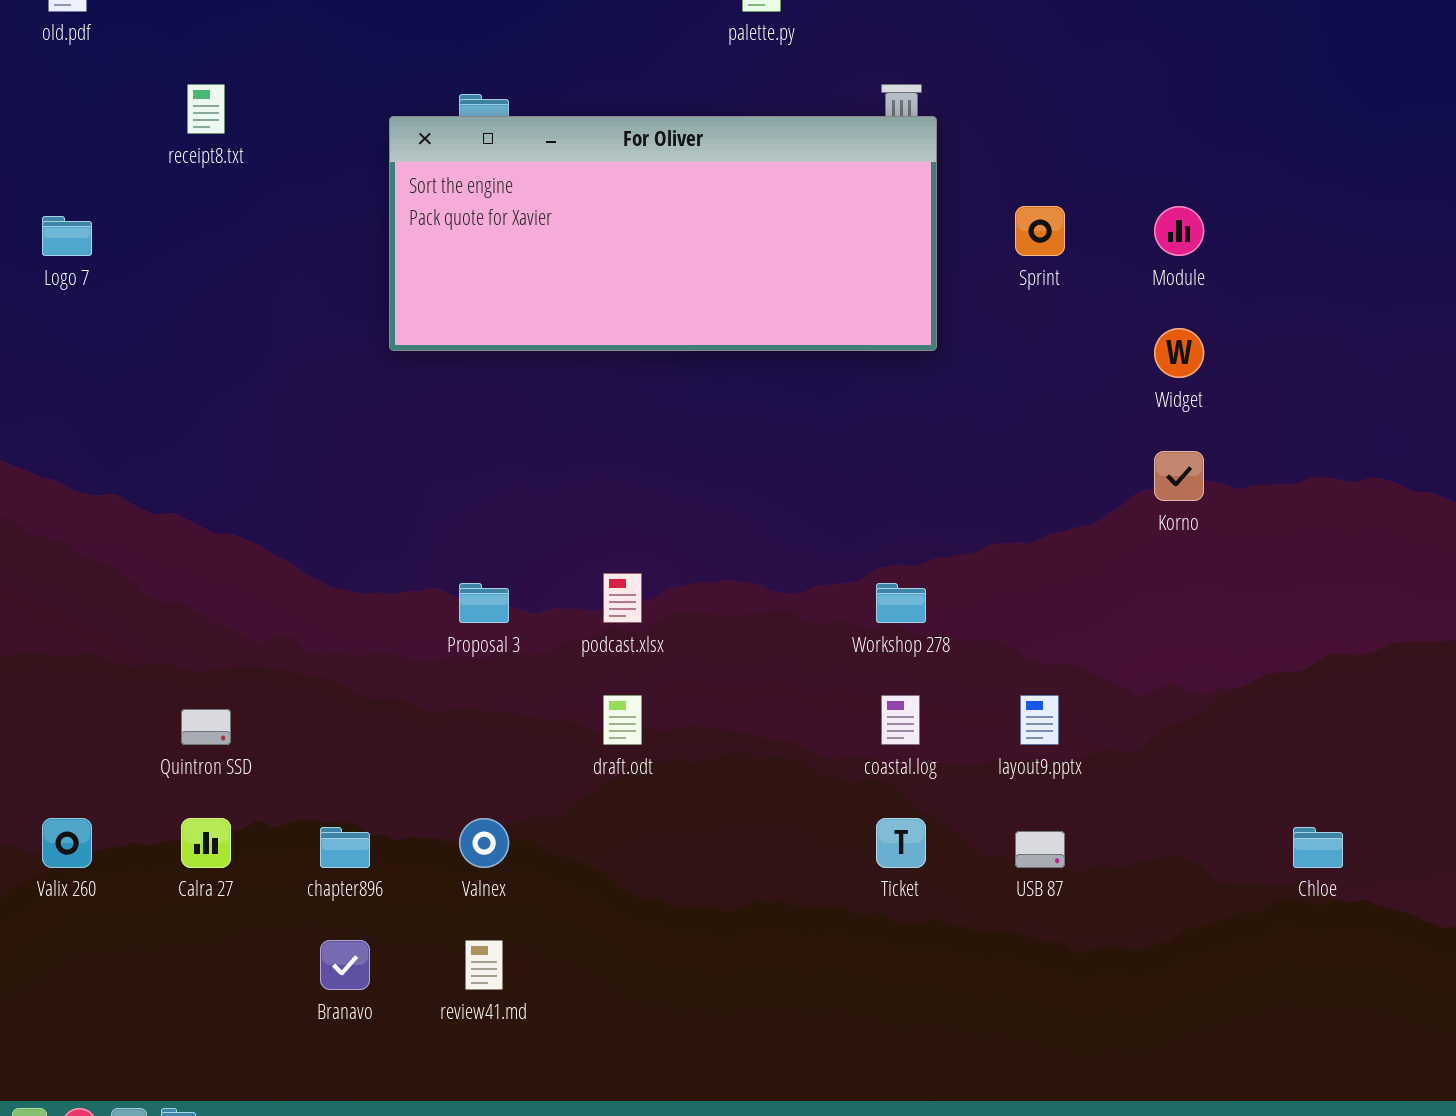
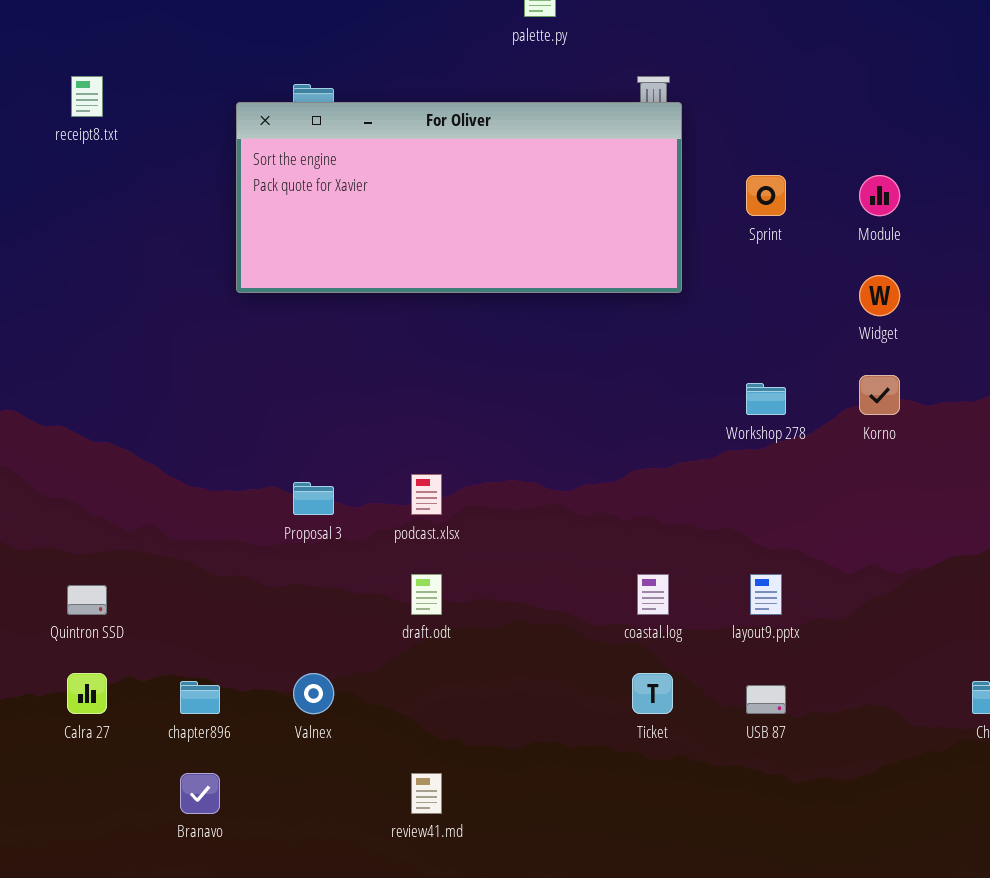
Workshop 278: [876,583,926,623] -> [746,383,786,415], moved
review41.md: [465,940,503,990] -> [411,773,442,814], moved

